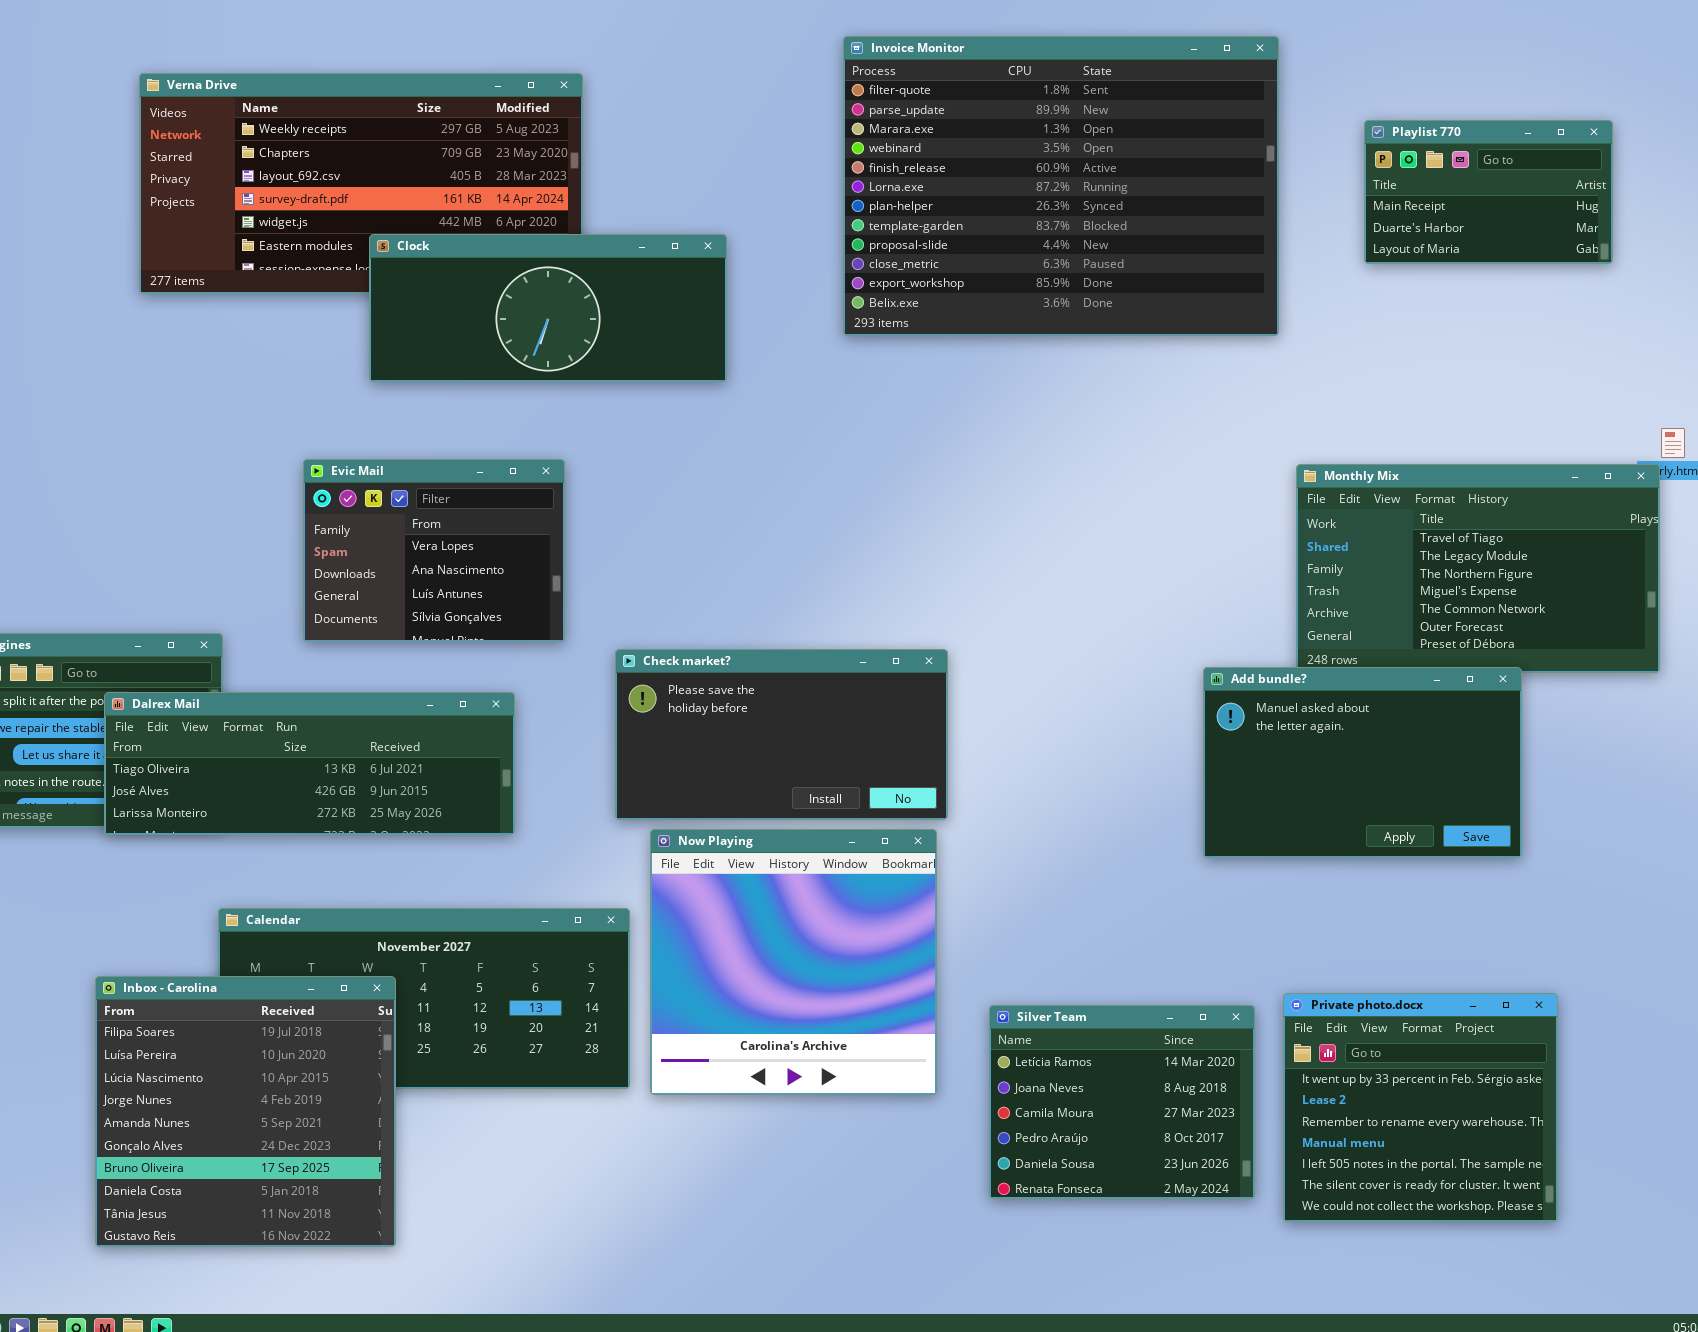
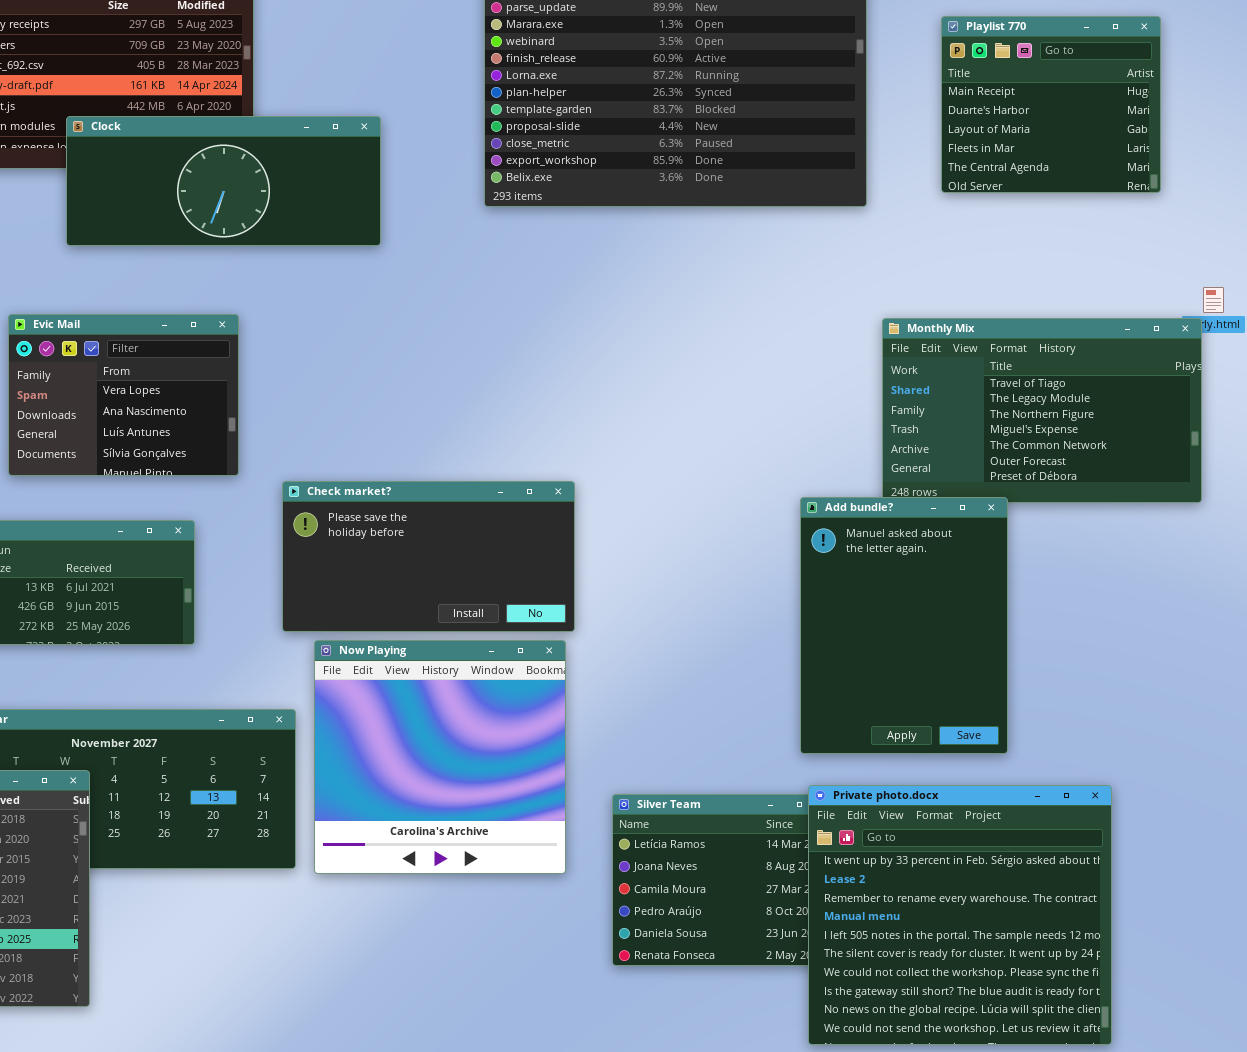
Playlist 770: [1364,120,1613,264] -> [941,16,1161,193], resized
Add bundle?: [1203,667,1522,858] -> [800,497,1008,754], resized
Private photo.docx: [1283,993,1558,1222] -> [808,785,1112,1045], resized

